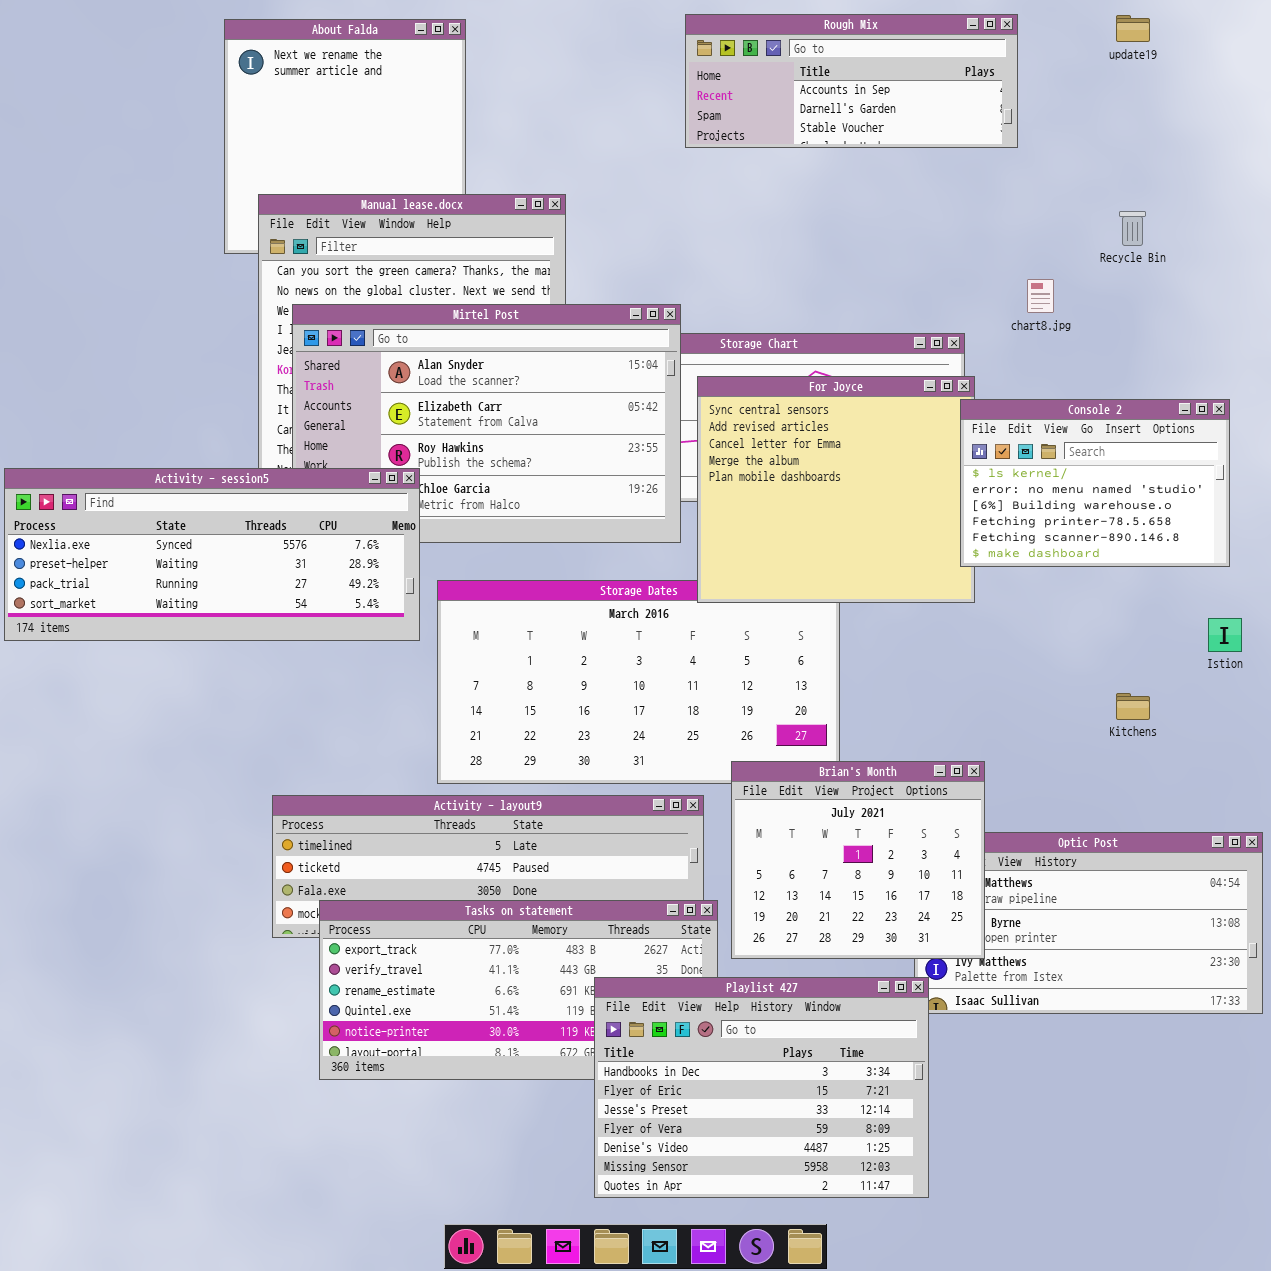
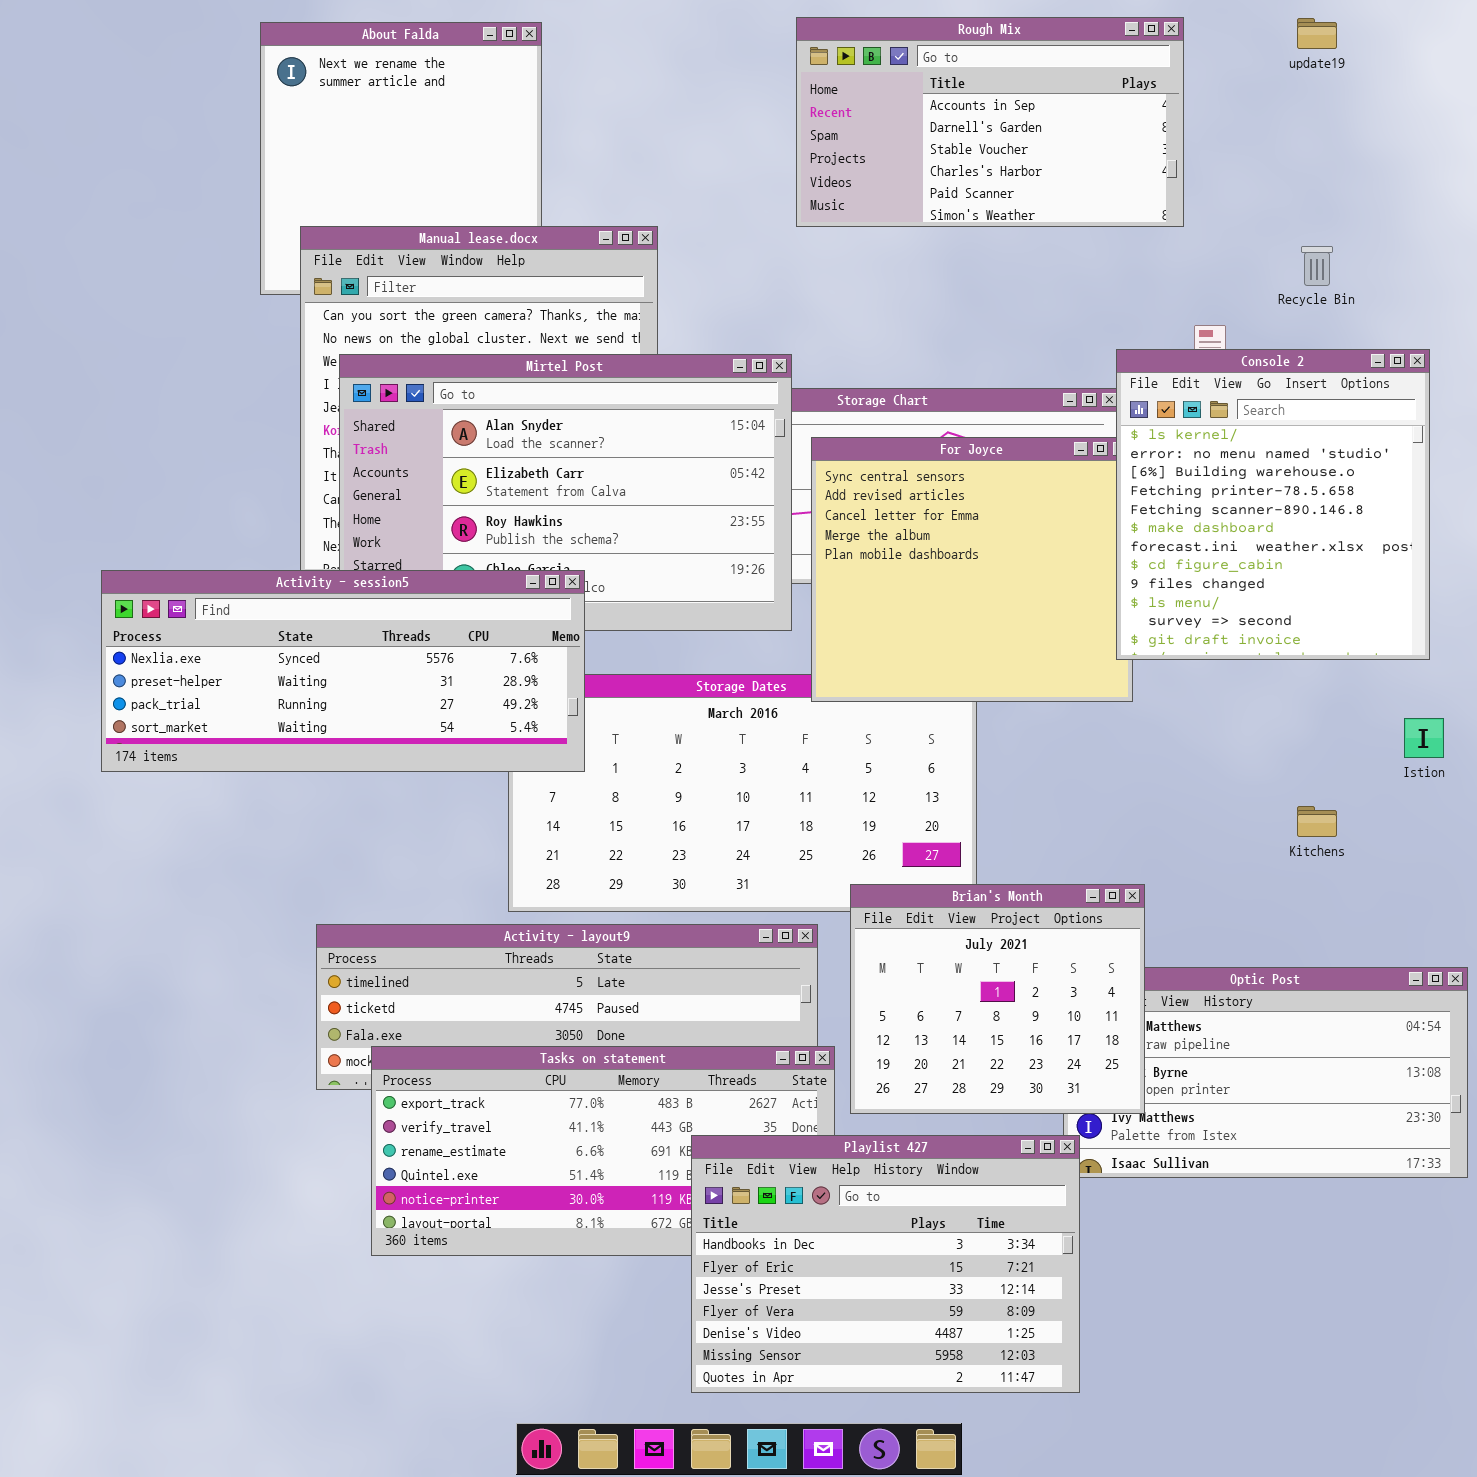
Rough Mix: [685,14,1018,148] -> [796,17,1184,227], resized
Console 2: [960,399,1230,567] -> [1116,349,1430,660], resized
Activity - session5: [4,468,420,641] -> [101,570,585,772], moved

